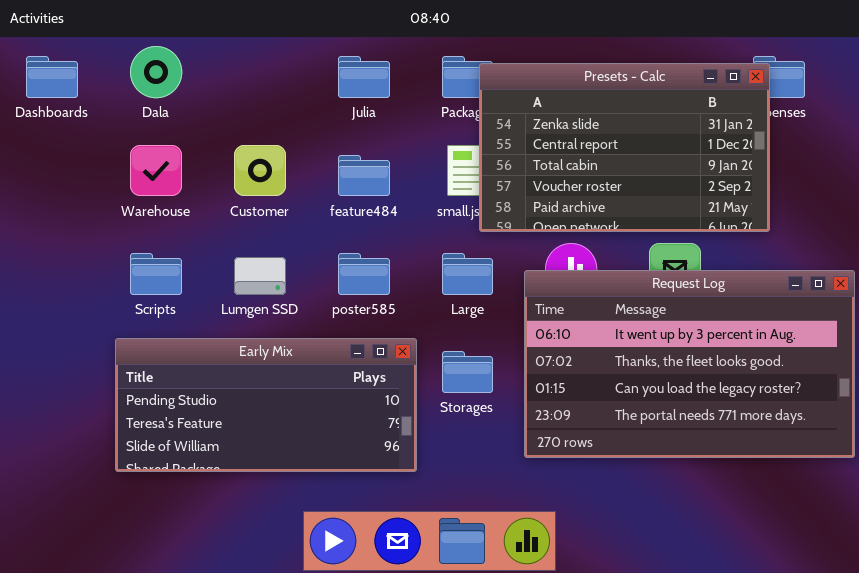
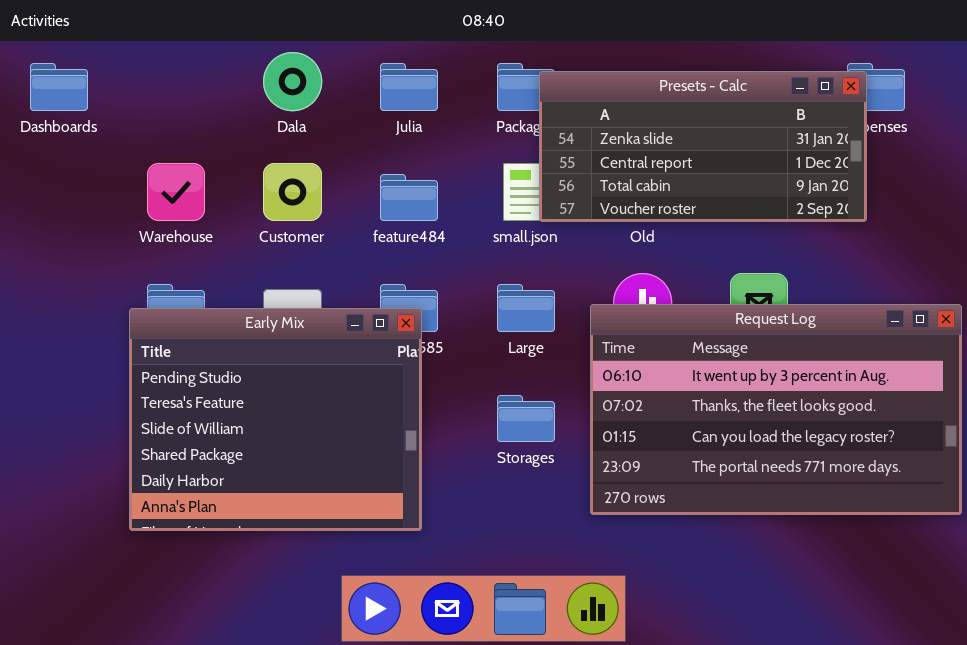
Dala: [130,46,182,98] -> [263,52,322,111], moved
Presets - Calc: [479,63,770,232] -> [539,71,867,222], resized
Early Mix: [115,338,417,472] -> [129,308,422,531], resized

